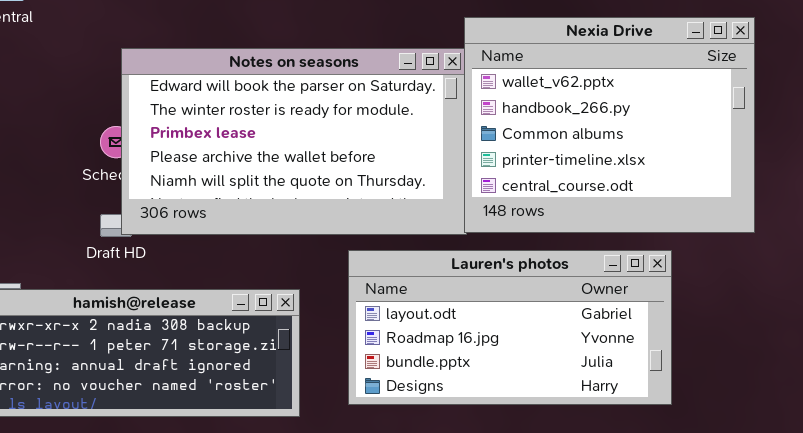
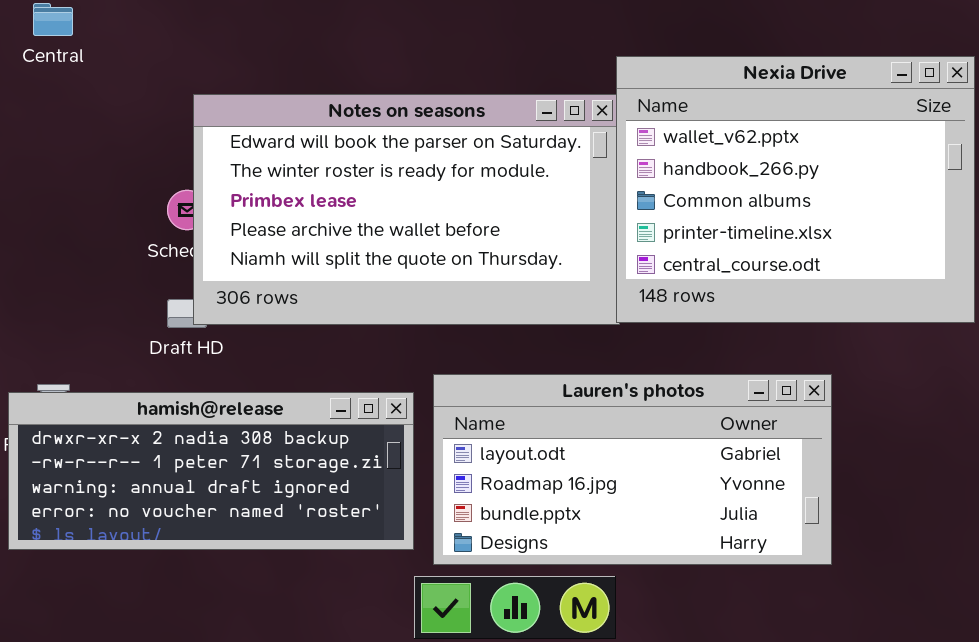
Lauren's photos: [348,250,672,405] -> [433,374,832,565], moved

